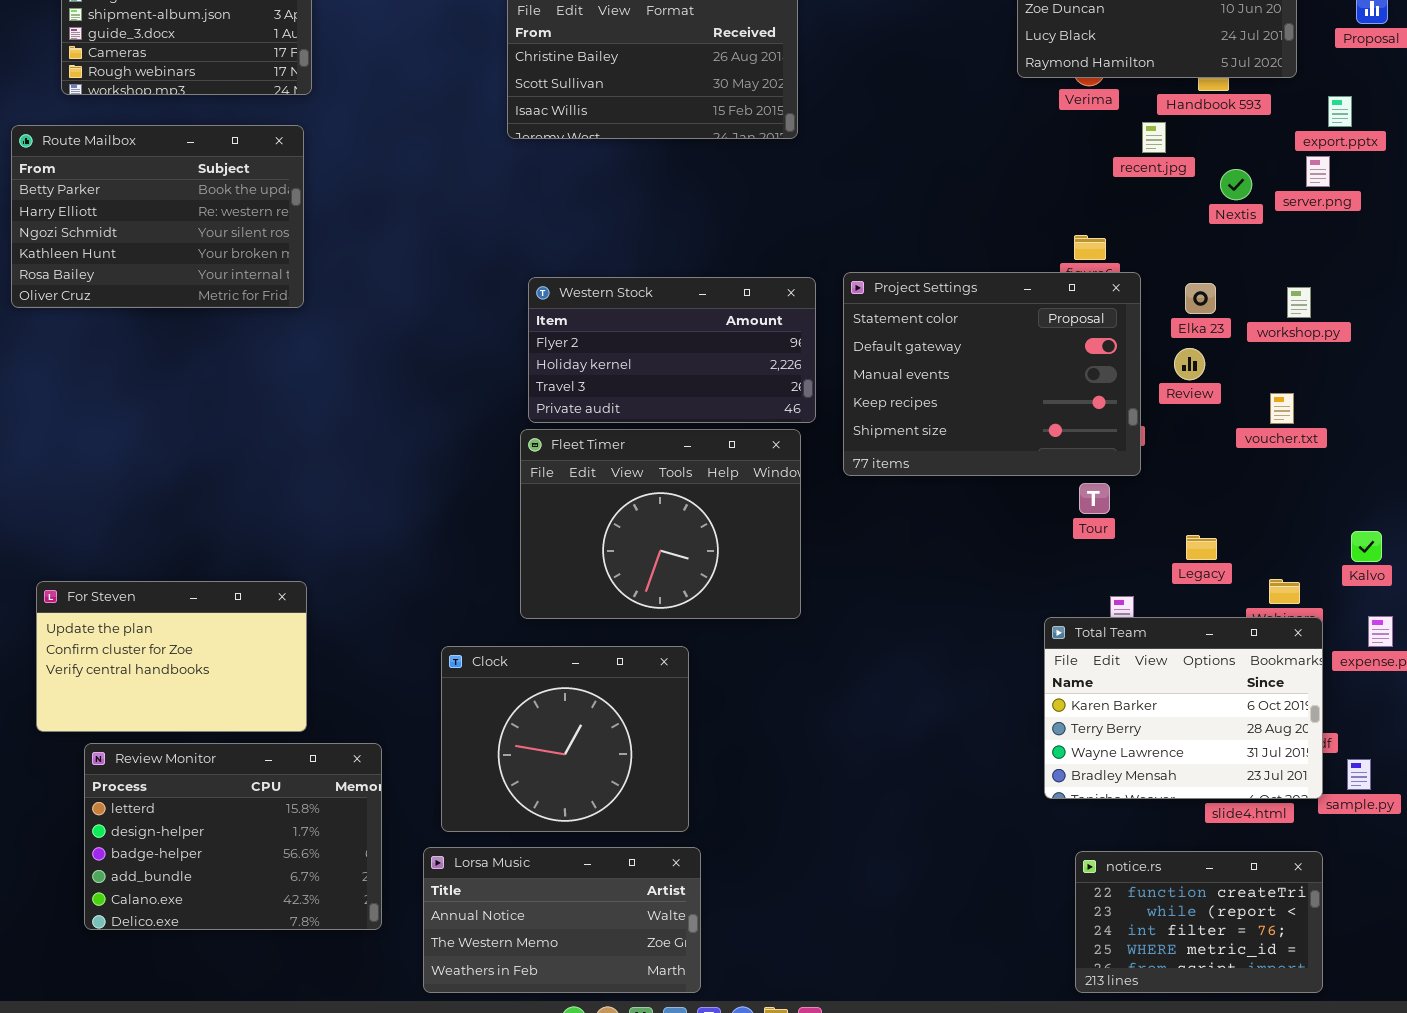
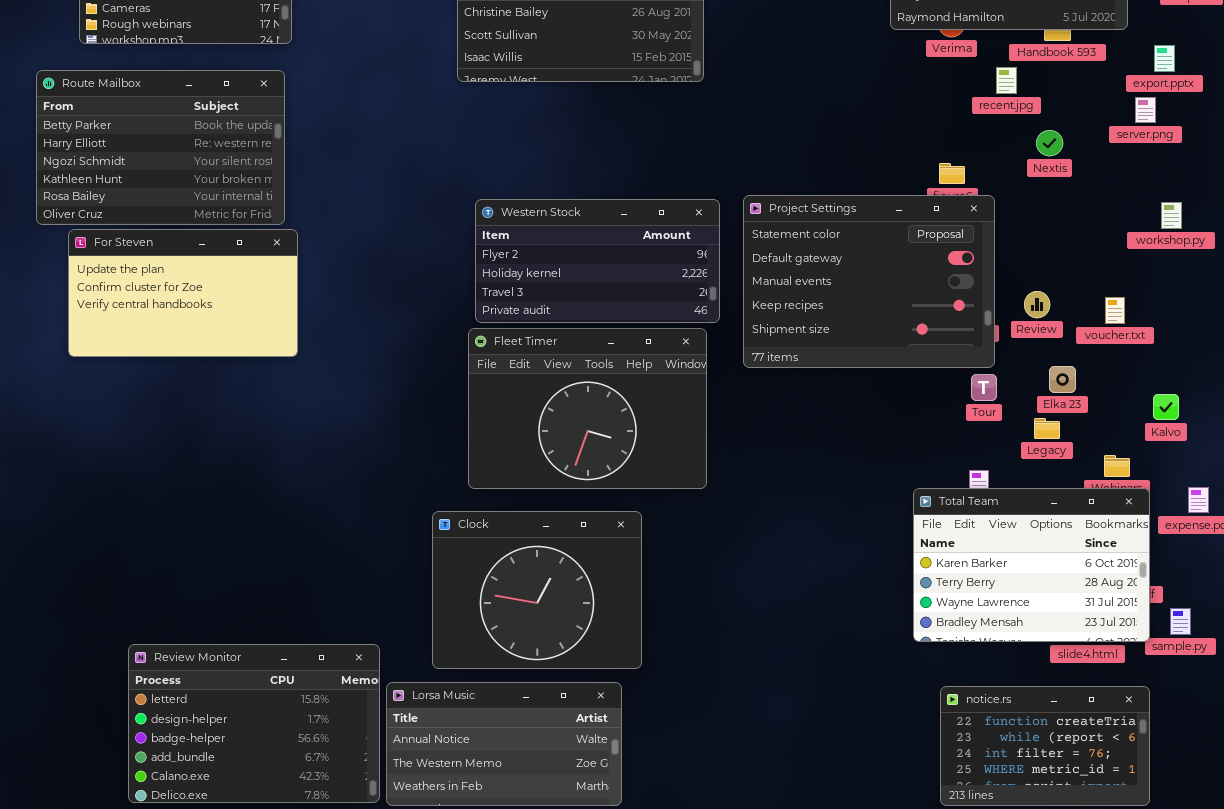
Nextis: [1220,169,1252,200] -> [1036,130,1063,156], moved
Elka 23: [1185,283,1216,314] -> [1049,366,1076,393], moved
workshop.py: [1287,287,1311,318] -> [1161,202,1182,229], moved
Review: [1174,348,1205,380] -> [1024,291,1050,318], moved
Tour: [1079,483,1110,514] -> [971,374,997,401], moved
Kalvo: [1351,531,1382,562] -> [1153,394,1179,420], moved
For Steven: [36,581,307,732] -> [68,229,298,357], moved
Clock: [441,646,689,832] -> [432,511,642,669], moved
Review Monitor: [84,743,382,930] -> [128,644,380,803], moved

